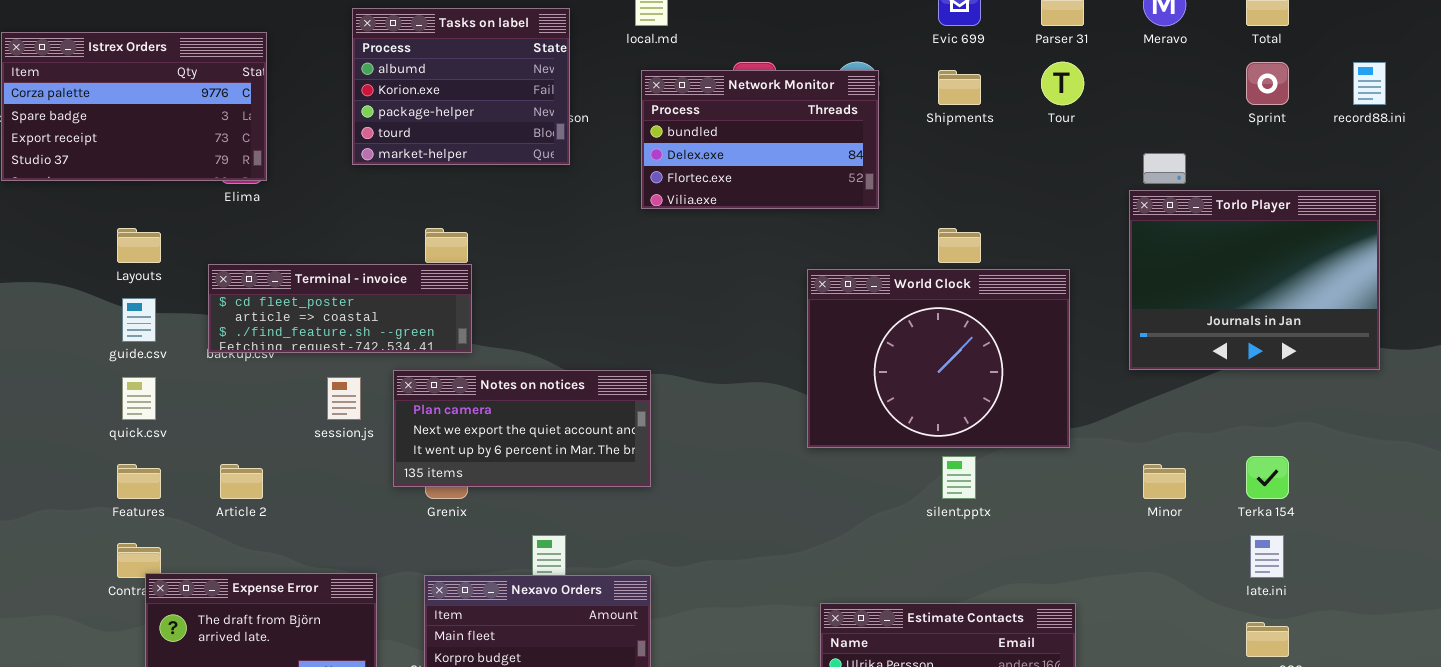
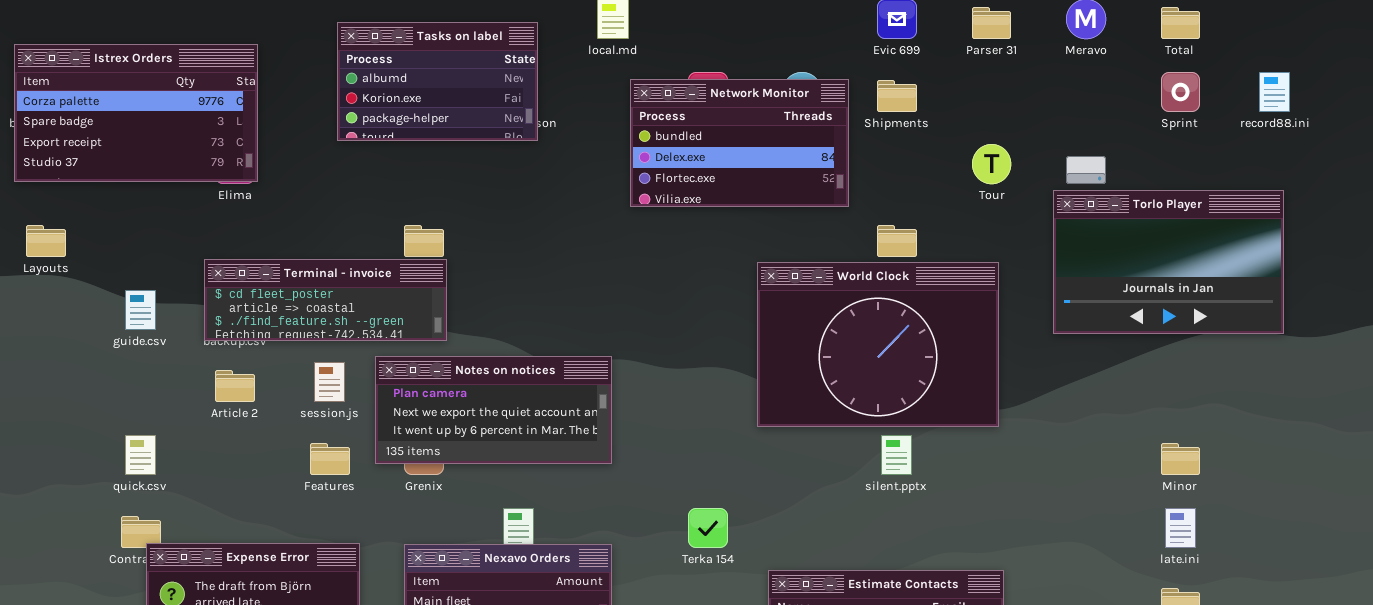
Tasks on label: [352,8,570,165] -> [337,22,538,141], resized
Tour: [1041,62,1084,105] -> [972,144,1011,184], moved
Network Monitor: [641,70,879,209] -> [630,79,849,207], moved
Torlo Player: [1129,190,1380,370] -> [1053,190,1284,334], resized
Layouts: [117,228,161,263] -> [26,225,66,257], moved
quick.csv: [122,377,156,420] -> [125,435,156,475], moved
Terka 154: [1246,456,1289,499] -> [688,508,728,548], moved
Features: [117,464,161,499] -> [310,443,350,475], moved
Article 2: [220,464,263,499] -> [215,370,255,402], moved
Minor: [1143,464,1186,499] -> [1161,443,1200,475], moved

